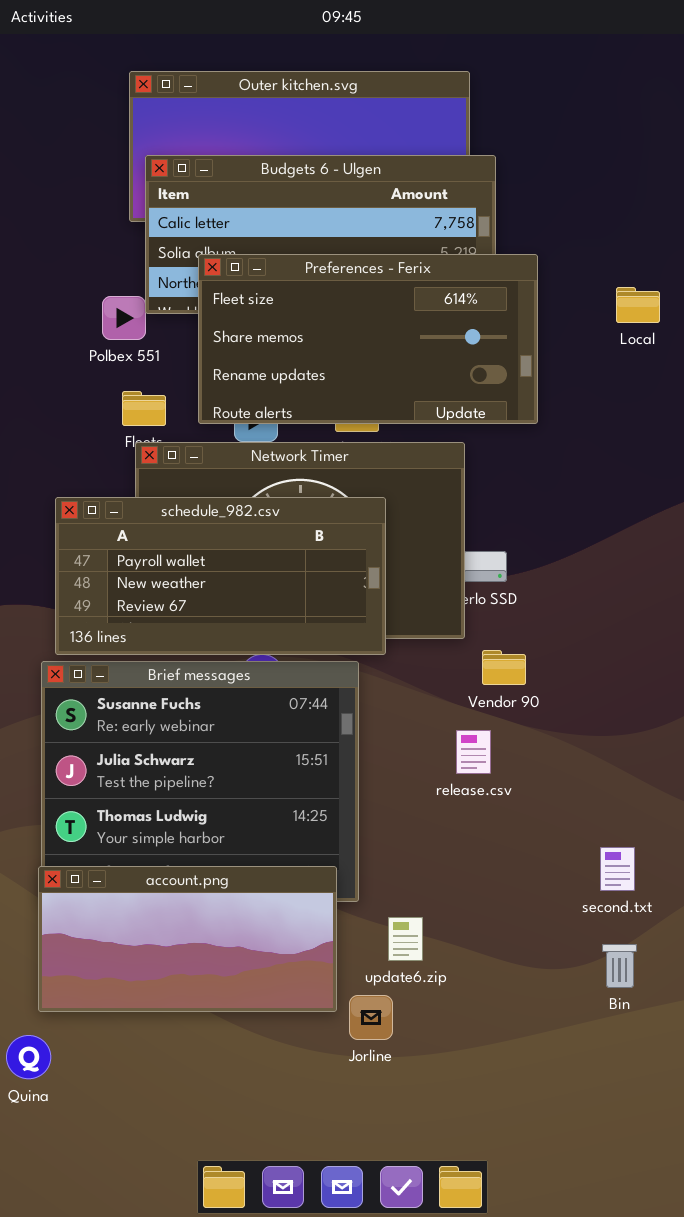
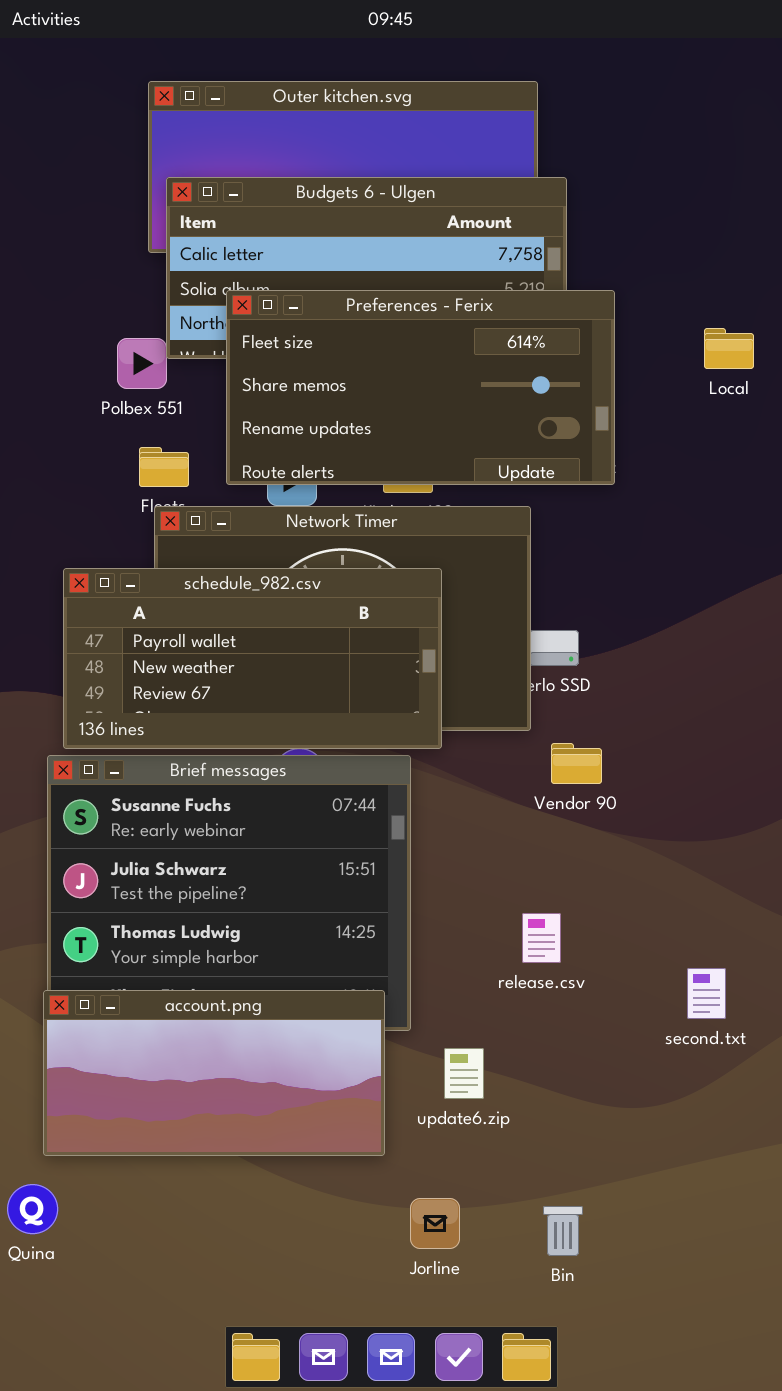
release.csv: [456,730,491,774] -> [522,913,561,963], moved
Bin: [602,944,637,988] -> [543,1206,583,1256], moved
Jorline: [349,995,393,1040] -> [410,1198,460,1249], moved

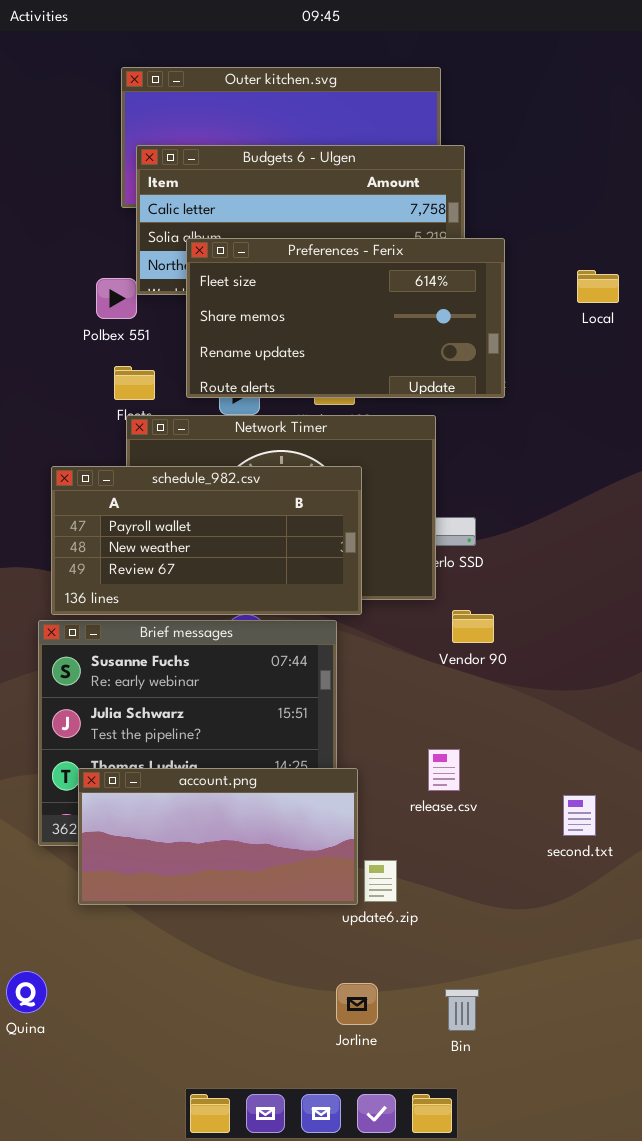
account.png: [43,990,385,1156] -> [78,768,358,905], moved

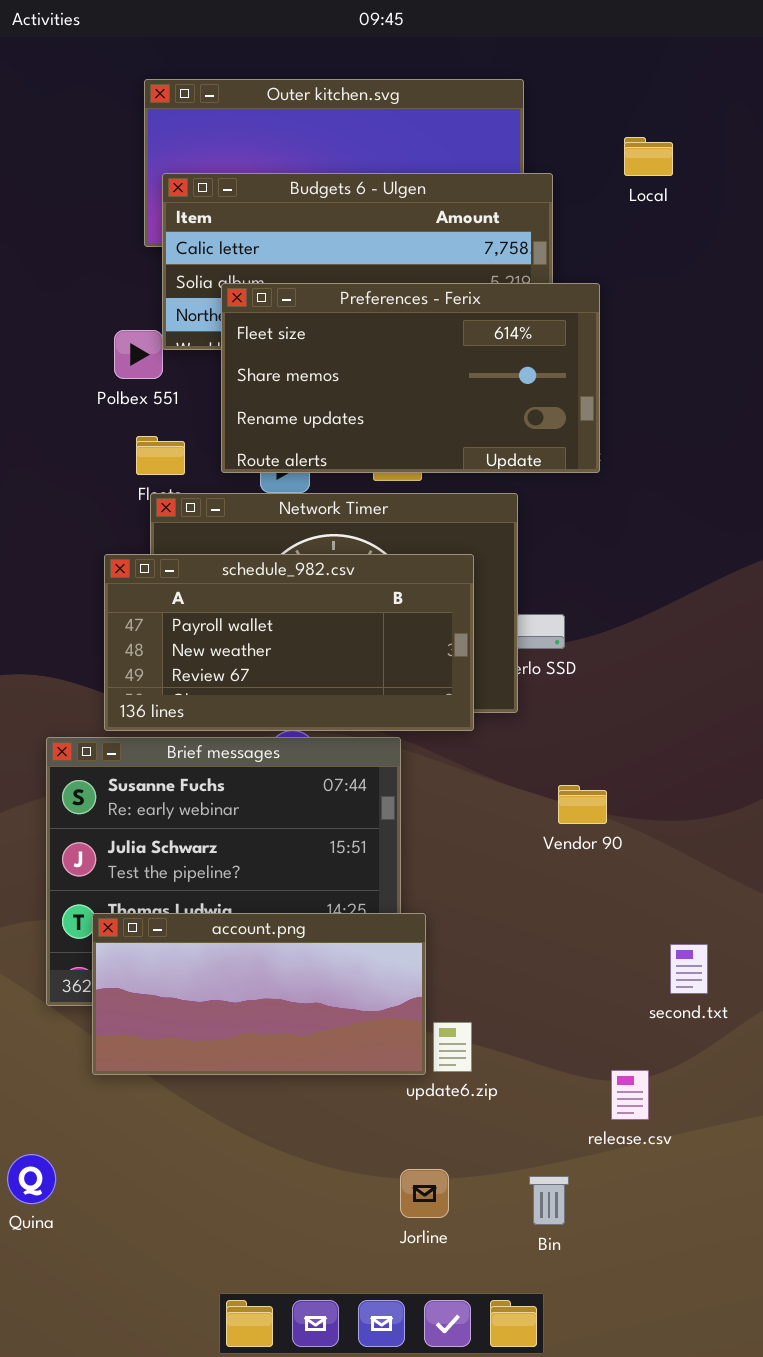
Local: [577,270,619,303] -> [624,137,673,176], moved
schedule_982.csv: [51,466,362,615] -> [104,554,474,731], moved
Vendor 90: [452,610,494,643] -> [558,785,607,824], moved
release.csv: [428,749,460,791] -> [611,1070,649,1120], moved

